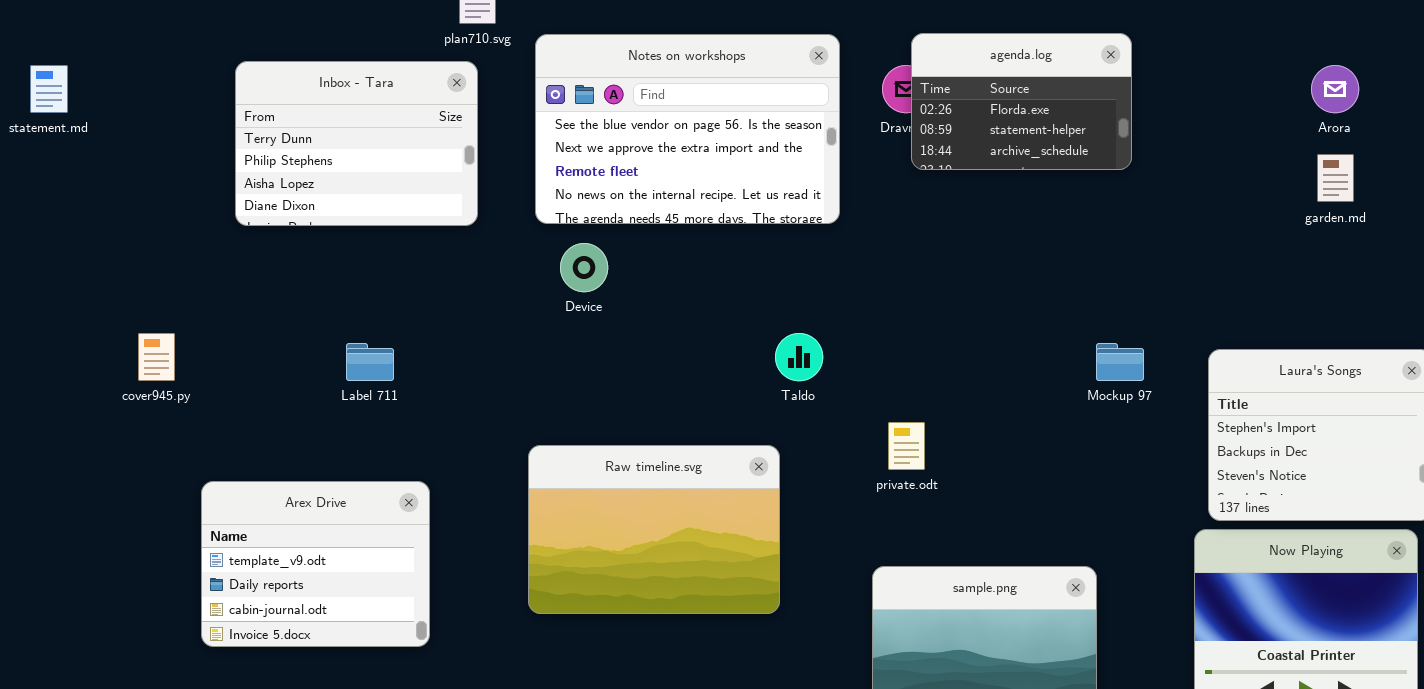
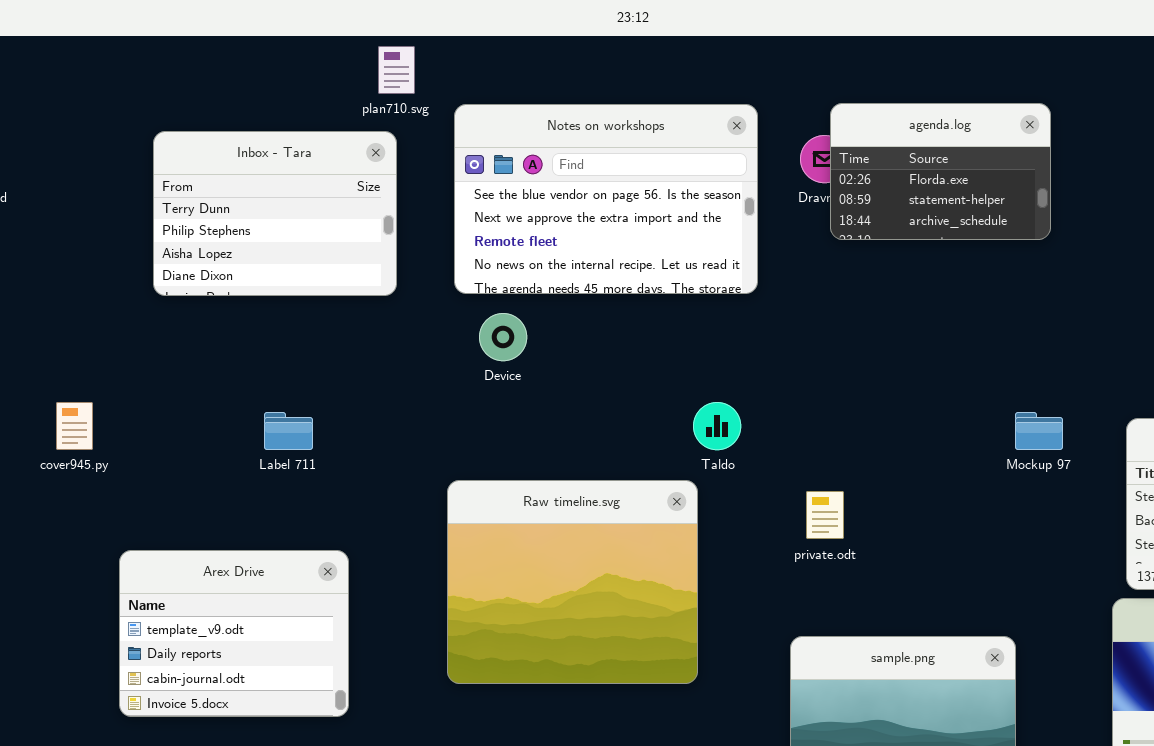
Raw timeline.svg: [528,445,780,614] -> [447,480,698,684], resized

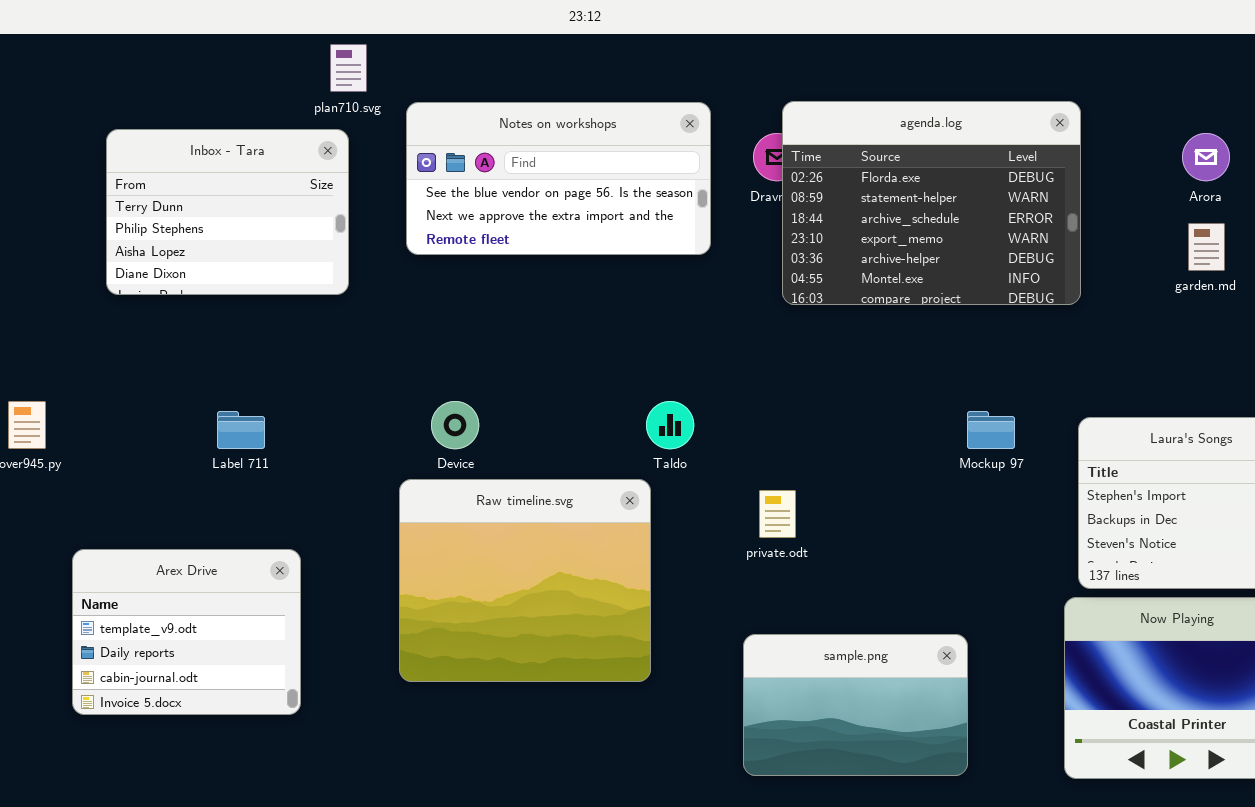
agenda.log: [830,103,1051,240] -> [782,101,1081,305], resized
Notes on workshops: [454,104,758,294] -> [406,102,711,255], resized
Device: [479,313,527,361] -> [431,401,479,449], moved

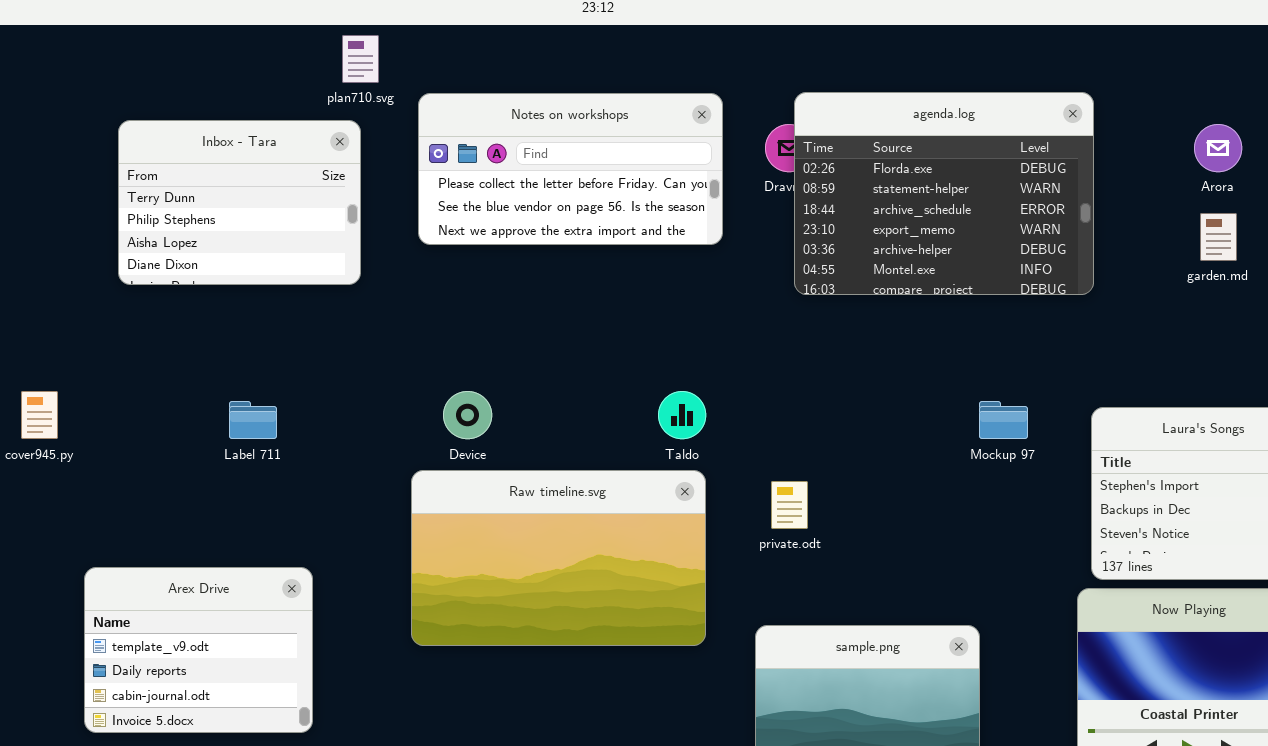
Notes on workshops: [406,102,711,255] -> [418,93,723,245], scrolled up 1 row
Raw timeline.svg: [399,479,651,682] -> [411,470,706,646], resized
Arex Drive: [72,549,301,715] -> [84,567,313,733], moved

